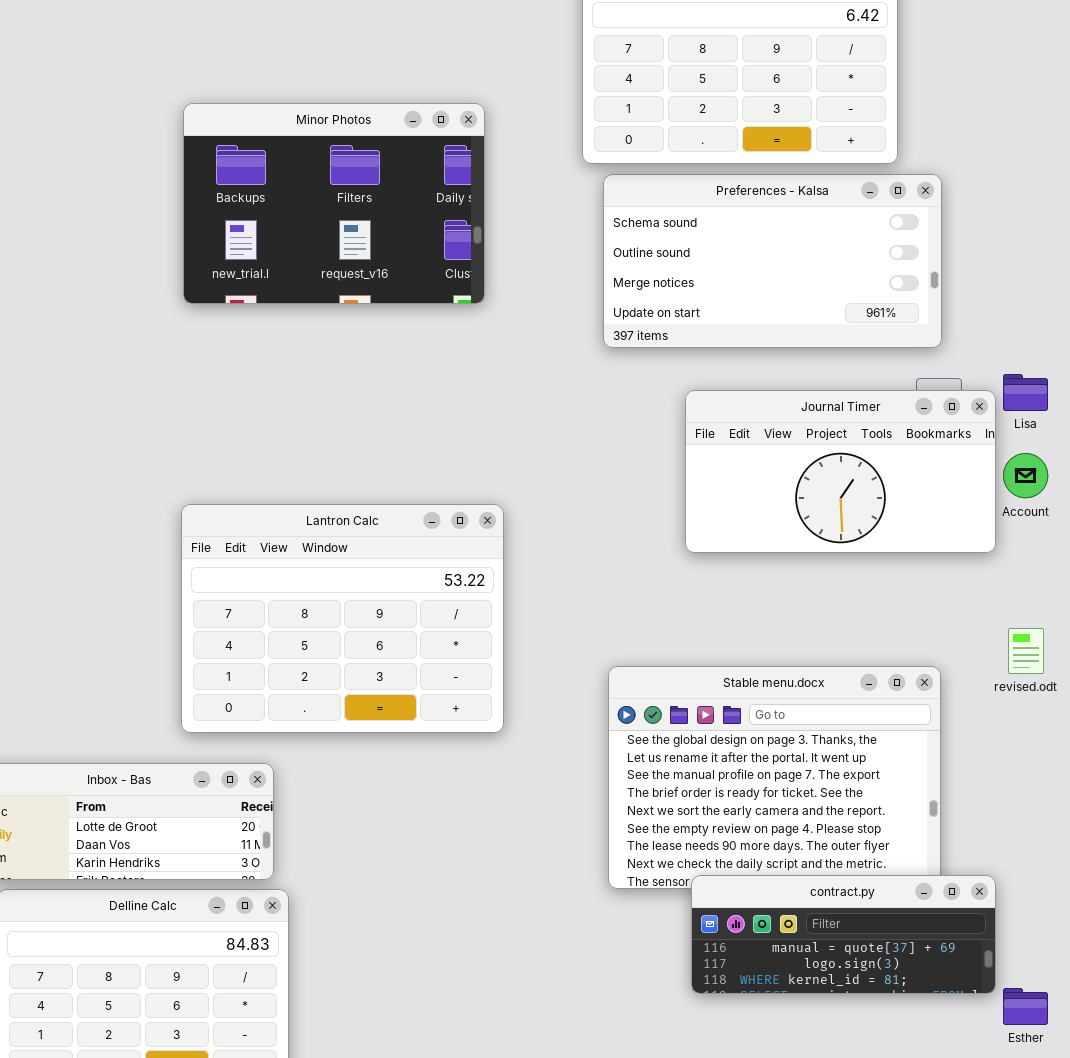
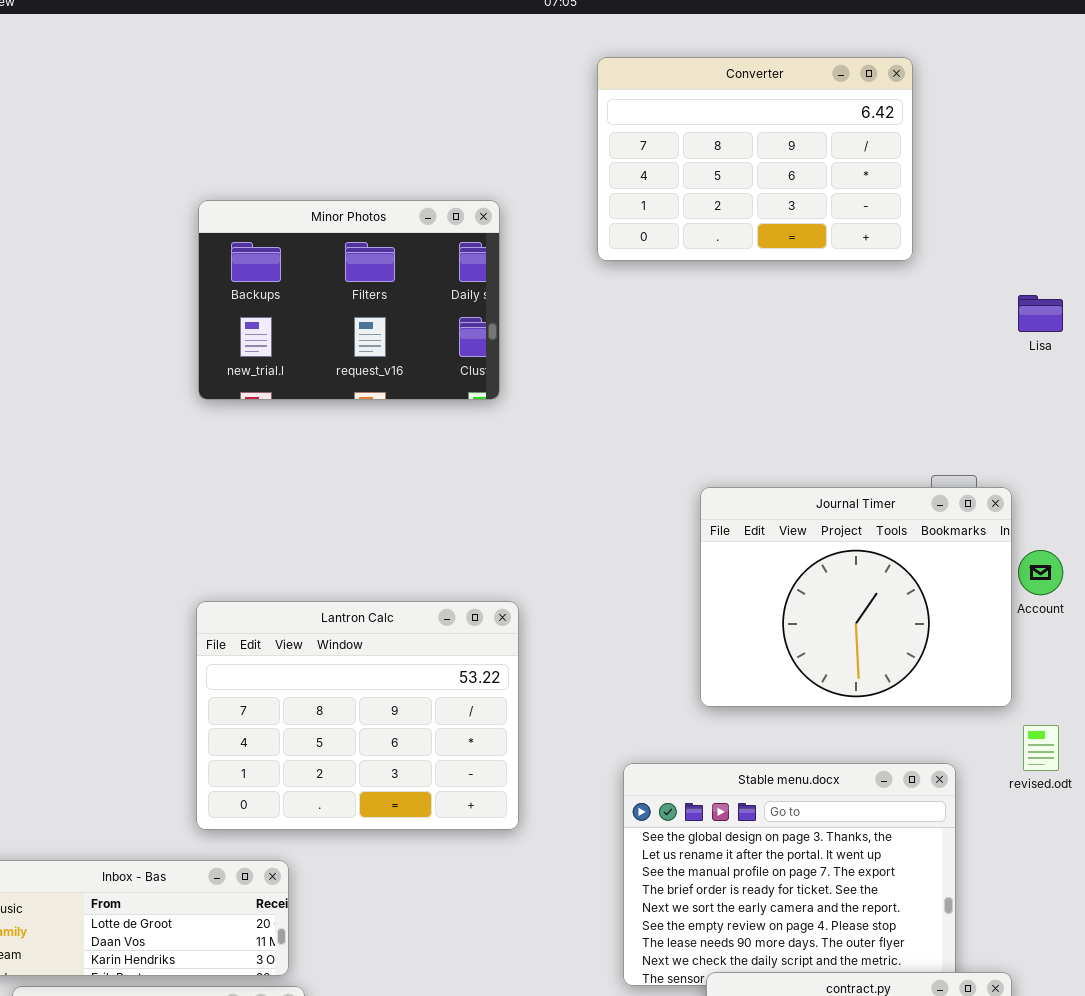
Preferences - Kalsa: [603,174,942,348] -> none, closed
Lisa: [1003,374,1048,411] -> [1018,295,1063,332], moved
Journal Timer: [685,390,996,553] -> [700,487,1012,707], resized

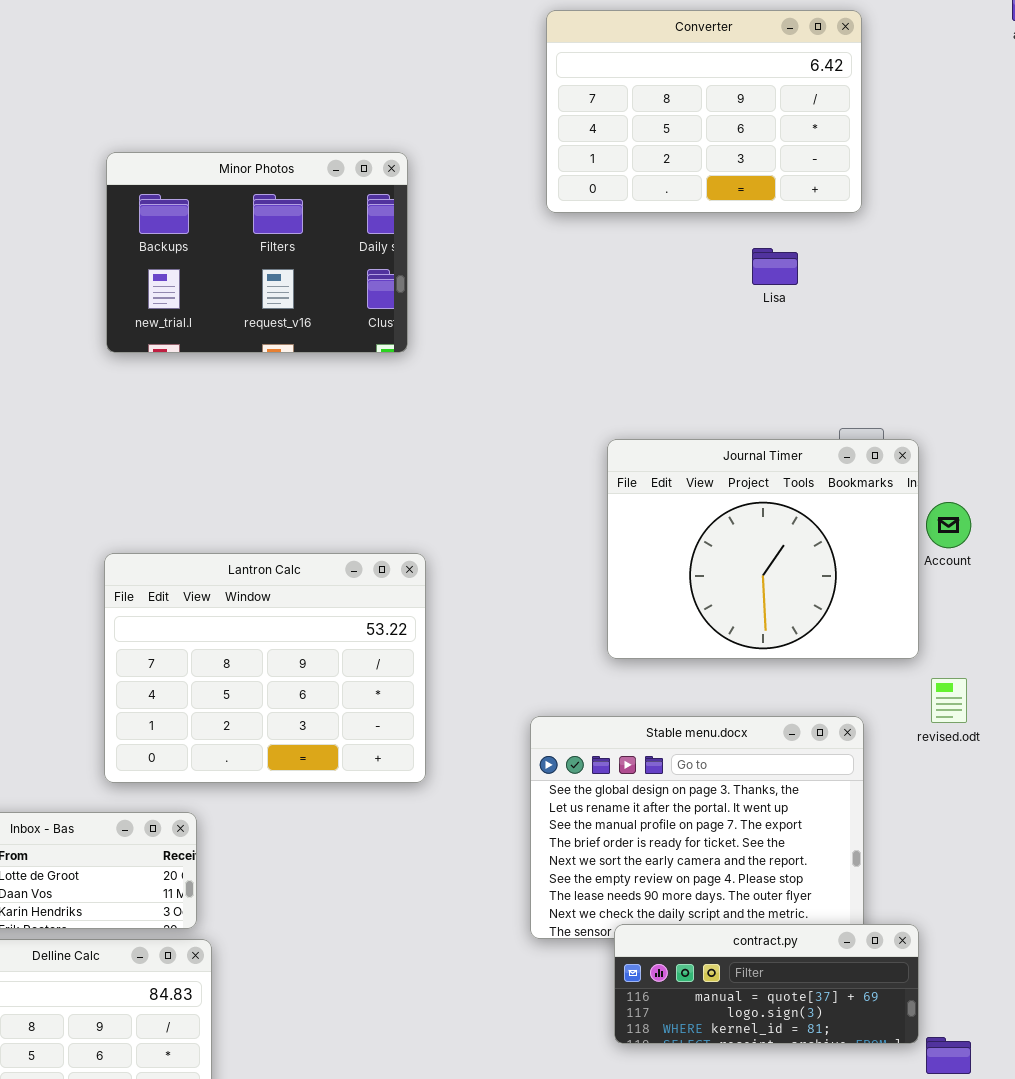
Converter: [597,57,913,261] -> [546,10,862,213], moved
Lisa: [1018,295,1063,332] -> [752,248,798,285], moved

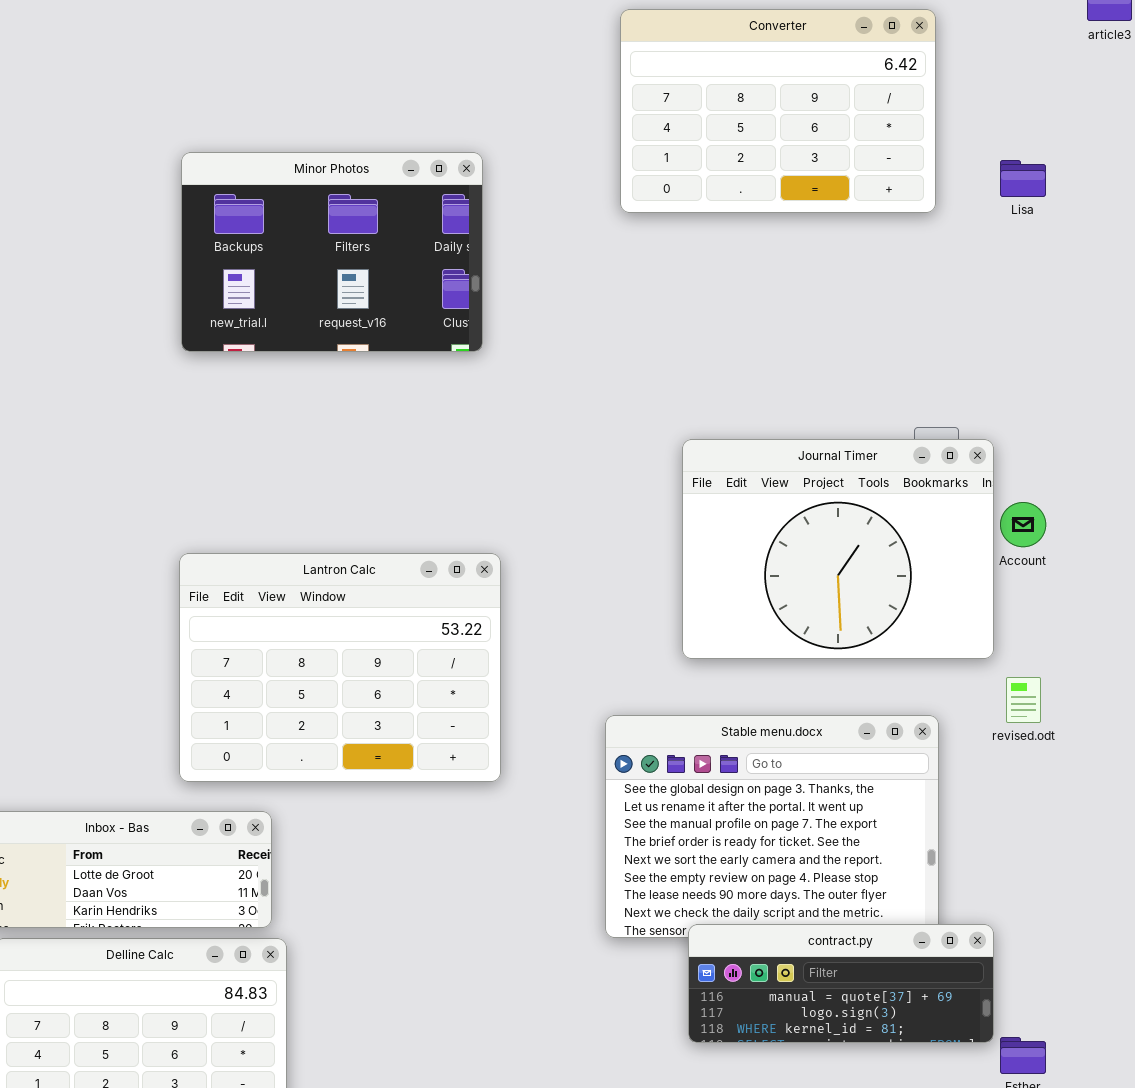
Lisa: [752,248,798,285] -> [1000,160,1046,197], moved

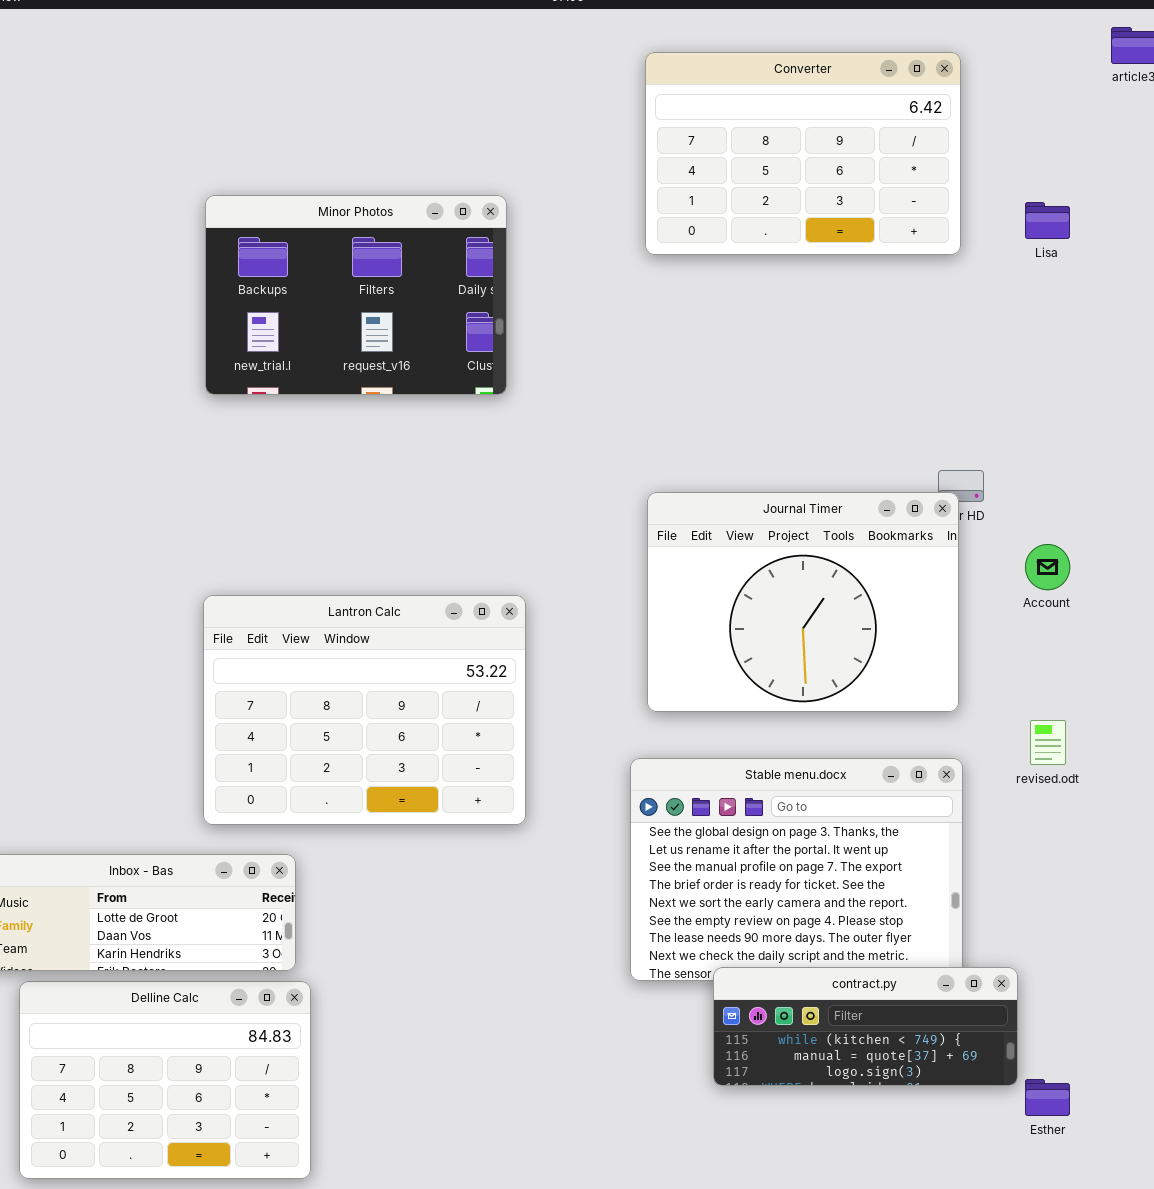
Journal Timer: [682,439,994,659] -> [647,492,959,712], moved
contract.py: [688,924,994,1043] -> [713,967,1018,1086], scrolled up 1 row

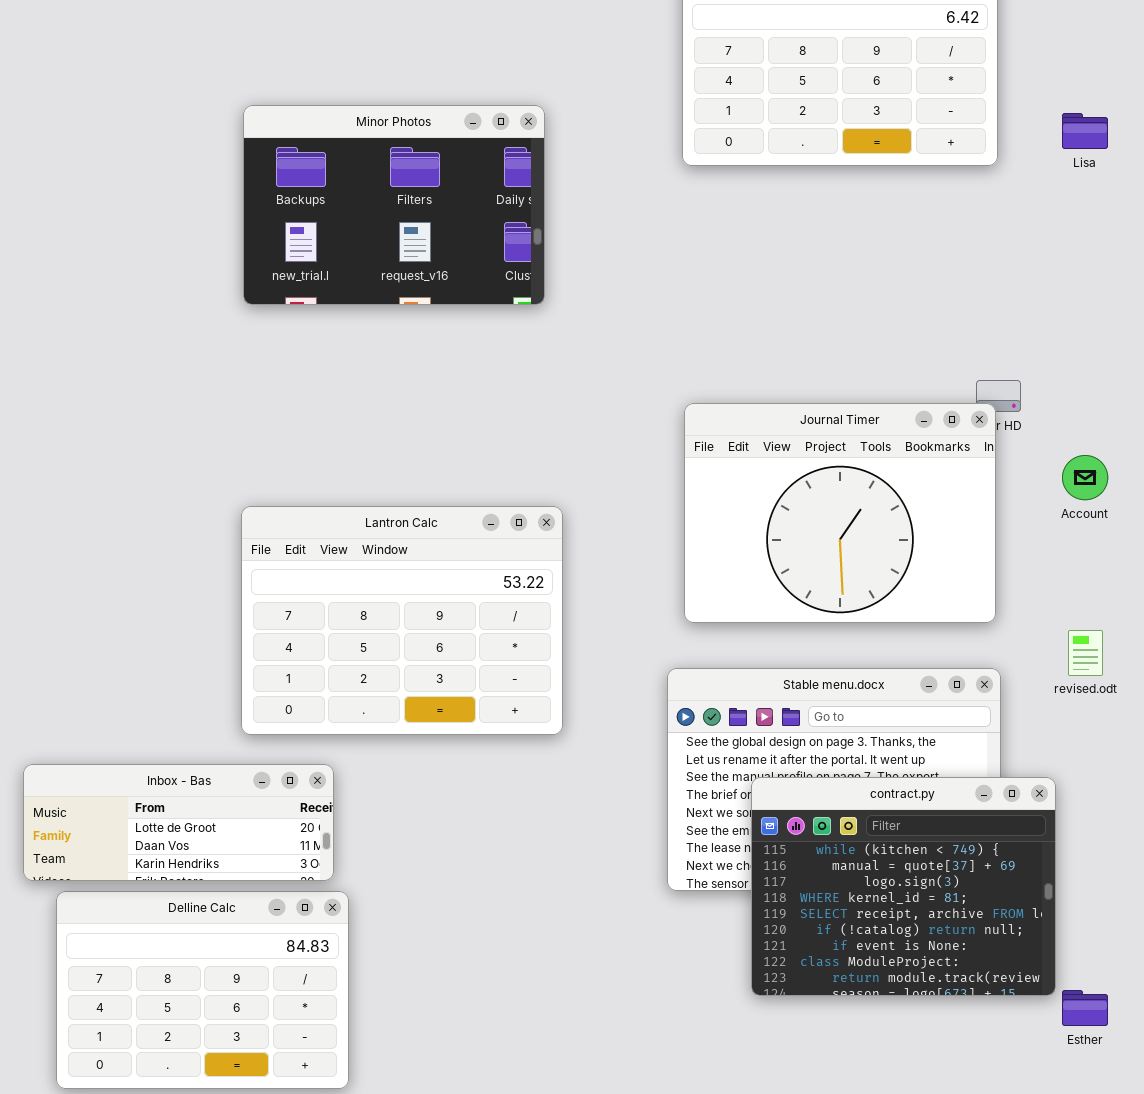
contract.py: [713,967,1018,1086] -> [751,777,1056,996], resized

